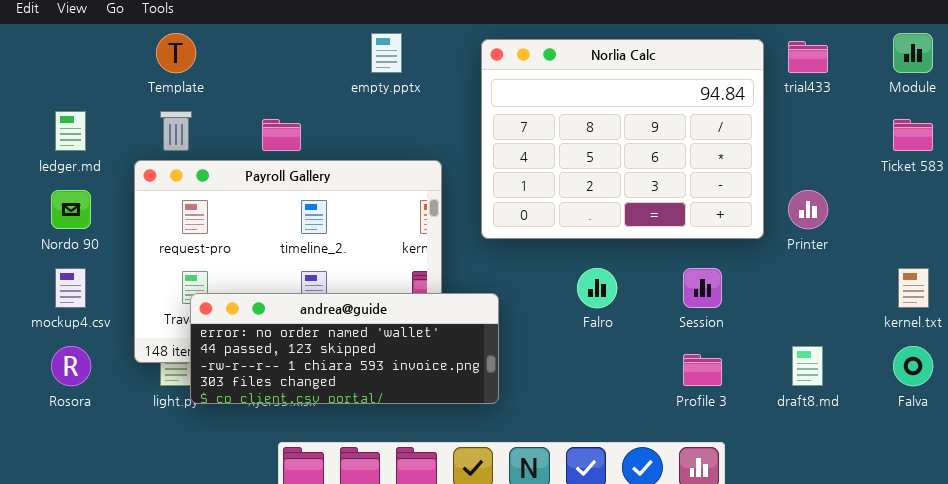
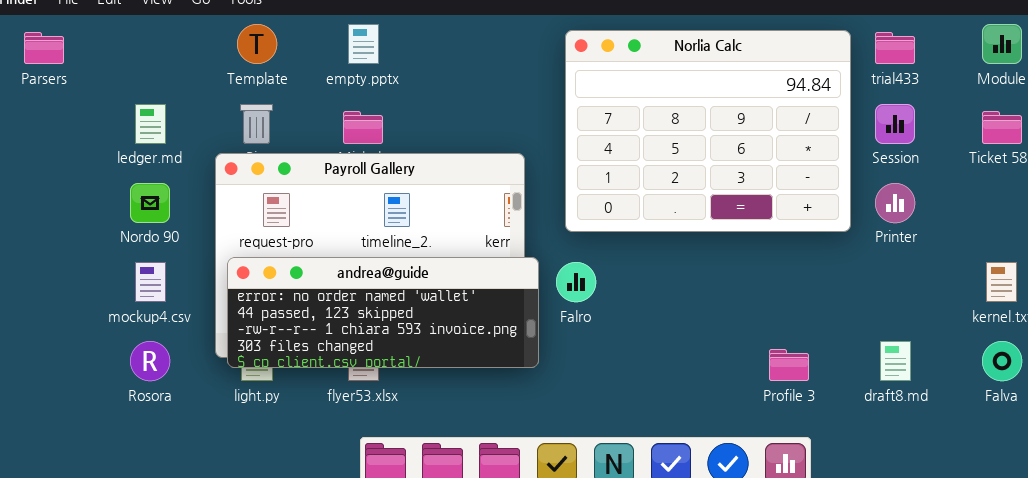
empty.pptx: [371,33,402,73] -> [348,24,379,64], moved
Falro: [577,268,617,308] -> [556,262,596,302], moved
Session: [683,268,722,308] -> [875,104,915,144], moved
andrea@guide: [190,293,499,404] -> [227,257,539,368], moved

